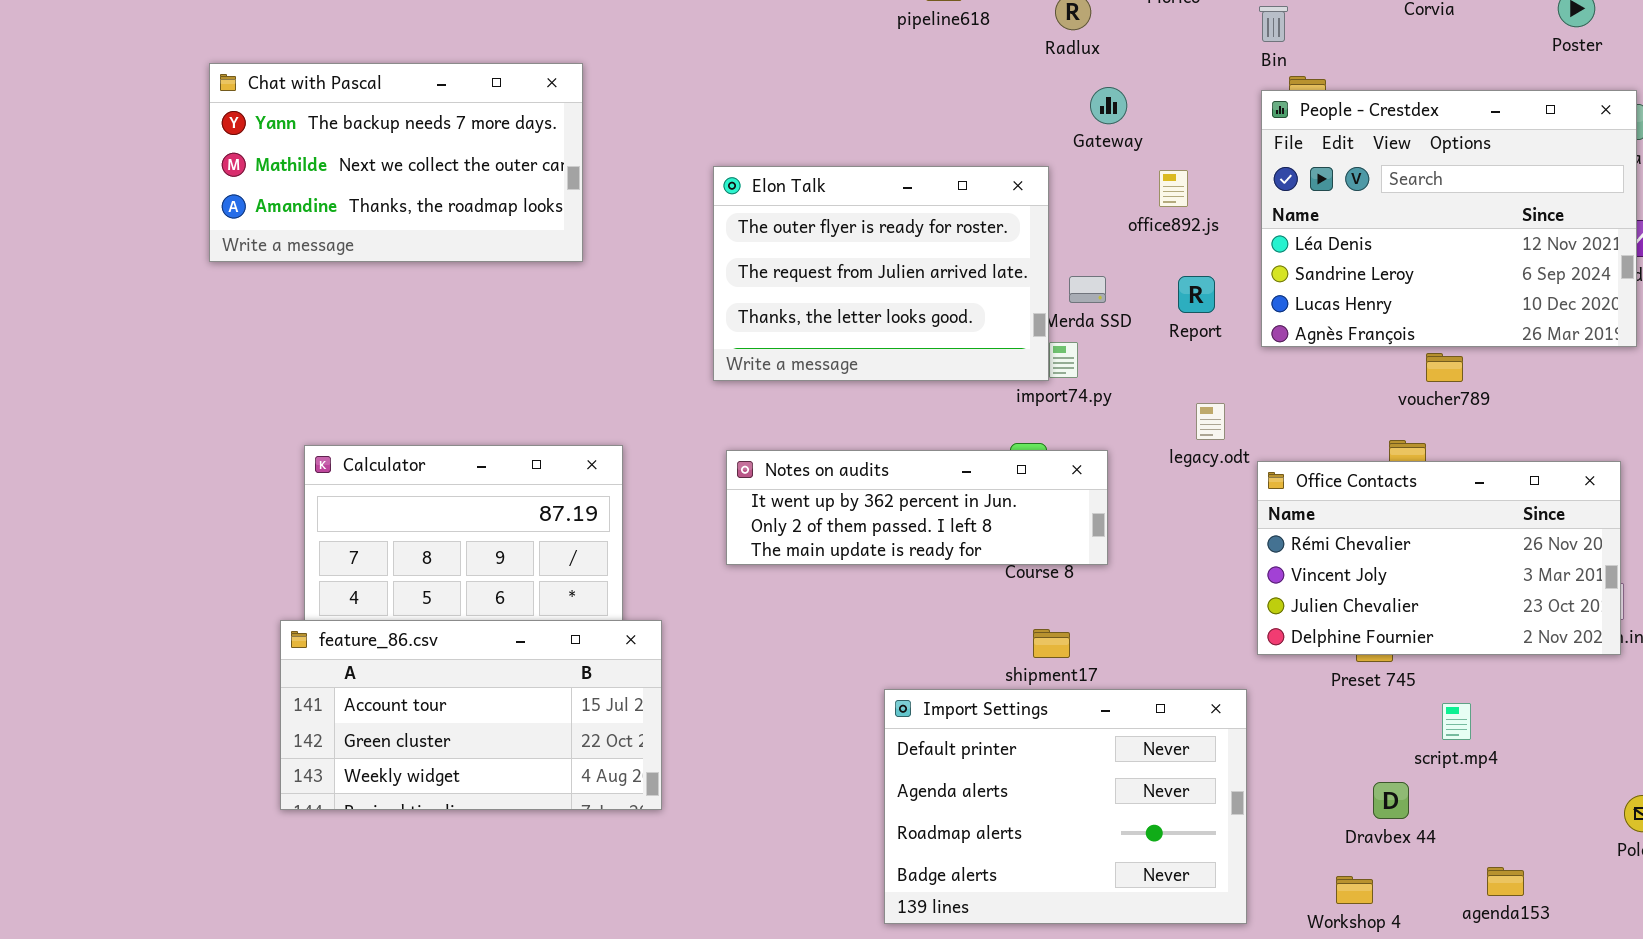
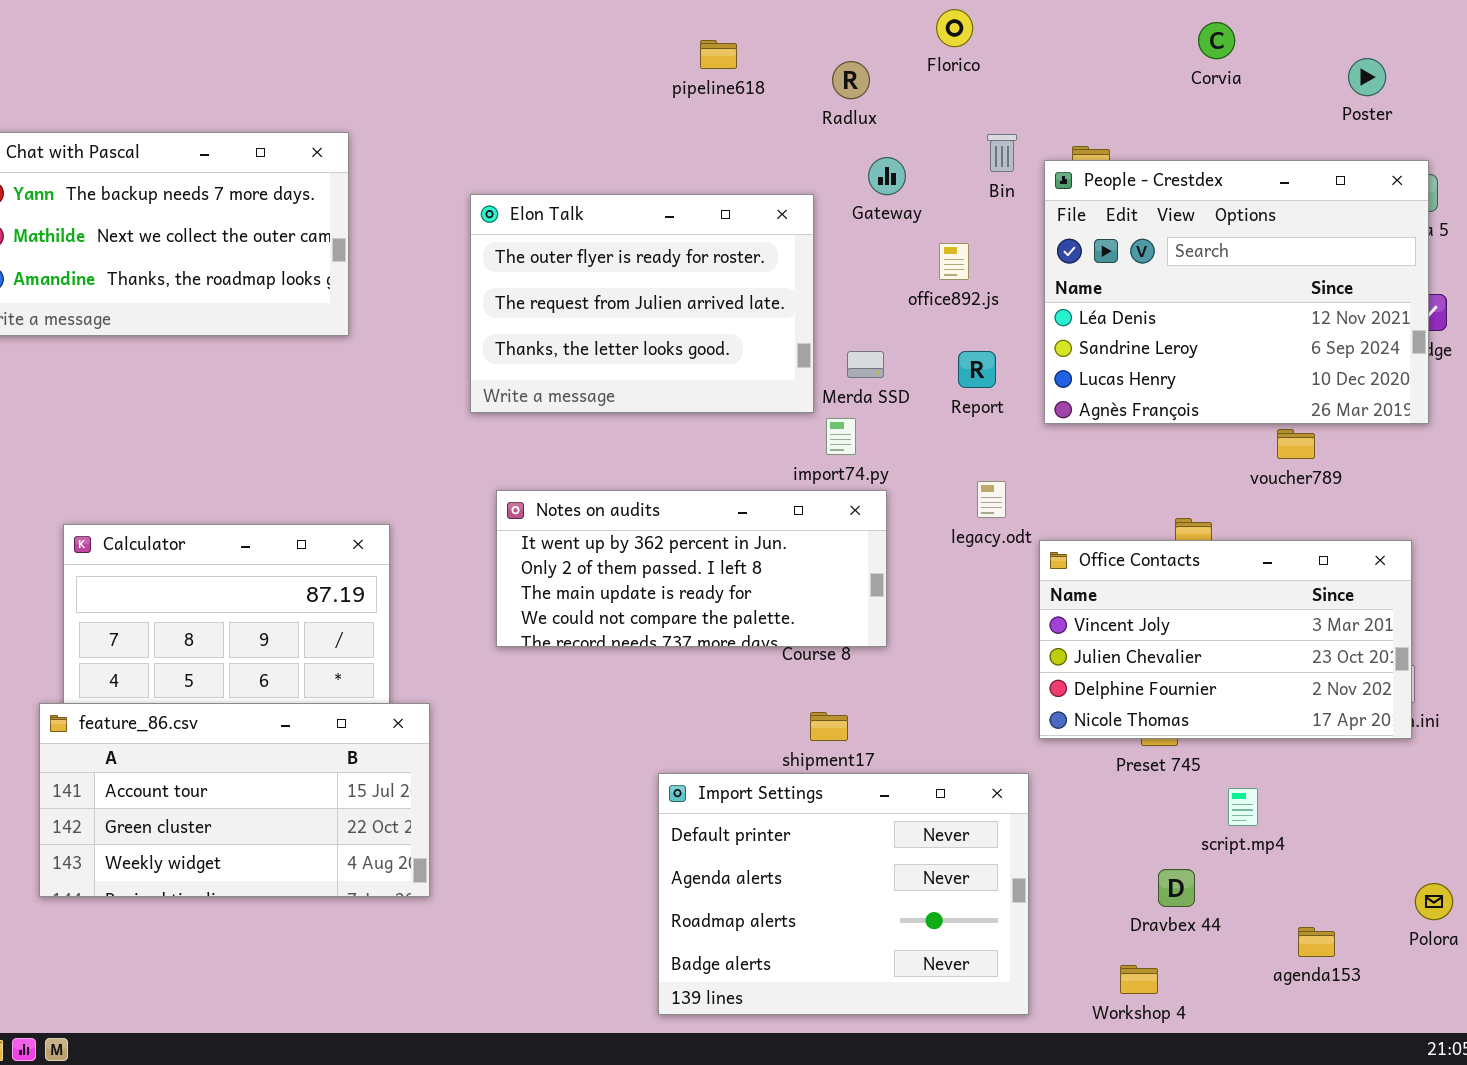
Bin: [1259,6,1288,42] -> [987,134,1017,172], moved
Elon Talk: [713,166,1049,381] -> [470,194,814,413], moved
voucher789: [1426,353,1463,382] -> [1277,429,1315,459], moved
Notes on audits: [726,450,1108,565] -> [496,490,887,647], resized
Office Contacts: [1257,461,1621,655] -> [1039,540,1412,739], scrolled down 1 row
agenda153: [1487,867,1524,896] -> [1298,927,1335,957], moved

